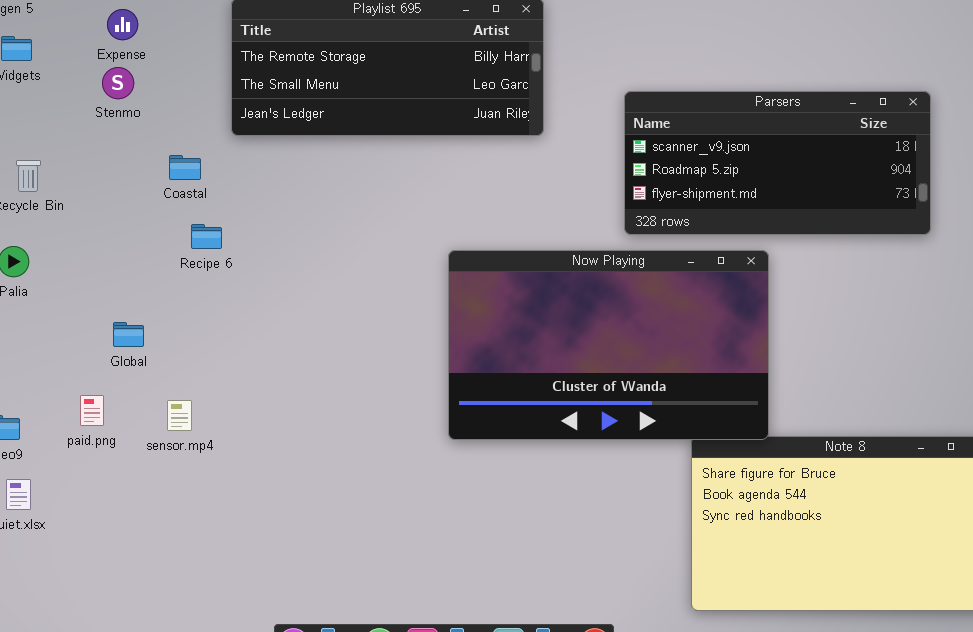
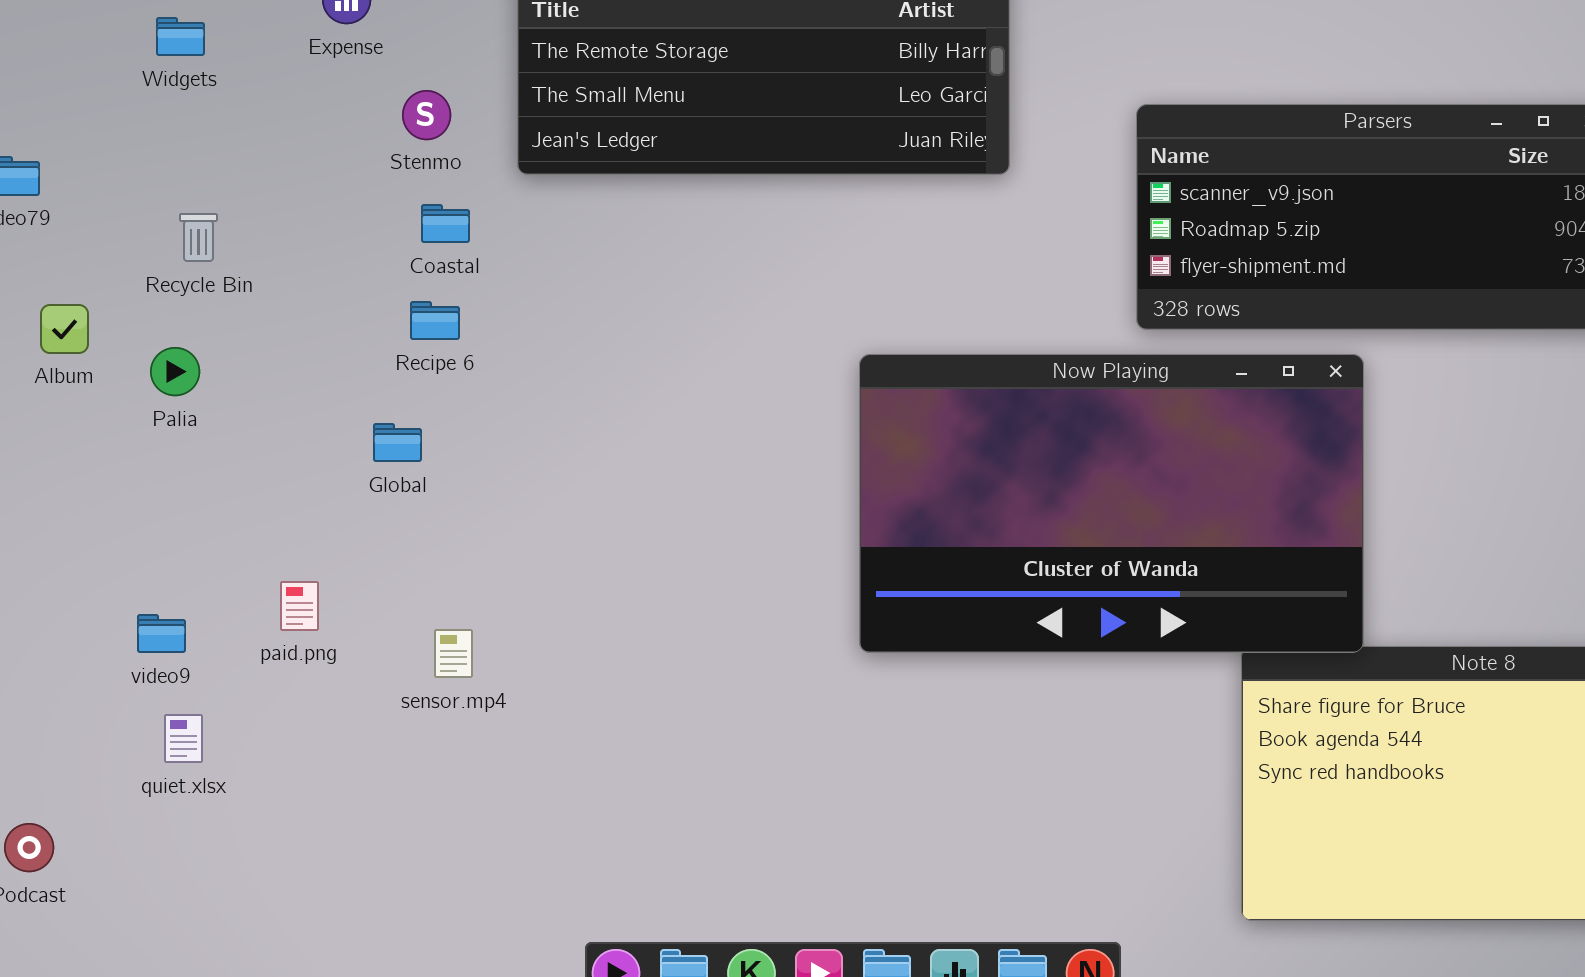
Stenmo: [102,67,134,99] -> [402,90,451,140], moved
Recipe 6: [191,224,222,249] -> [410,301,460,340], moved
Global: [113,322,144,347] -> [373,423,422,462], moved
sensor.mp4: [167,400,192,431] -> [434,629,473,678], moved

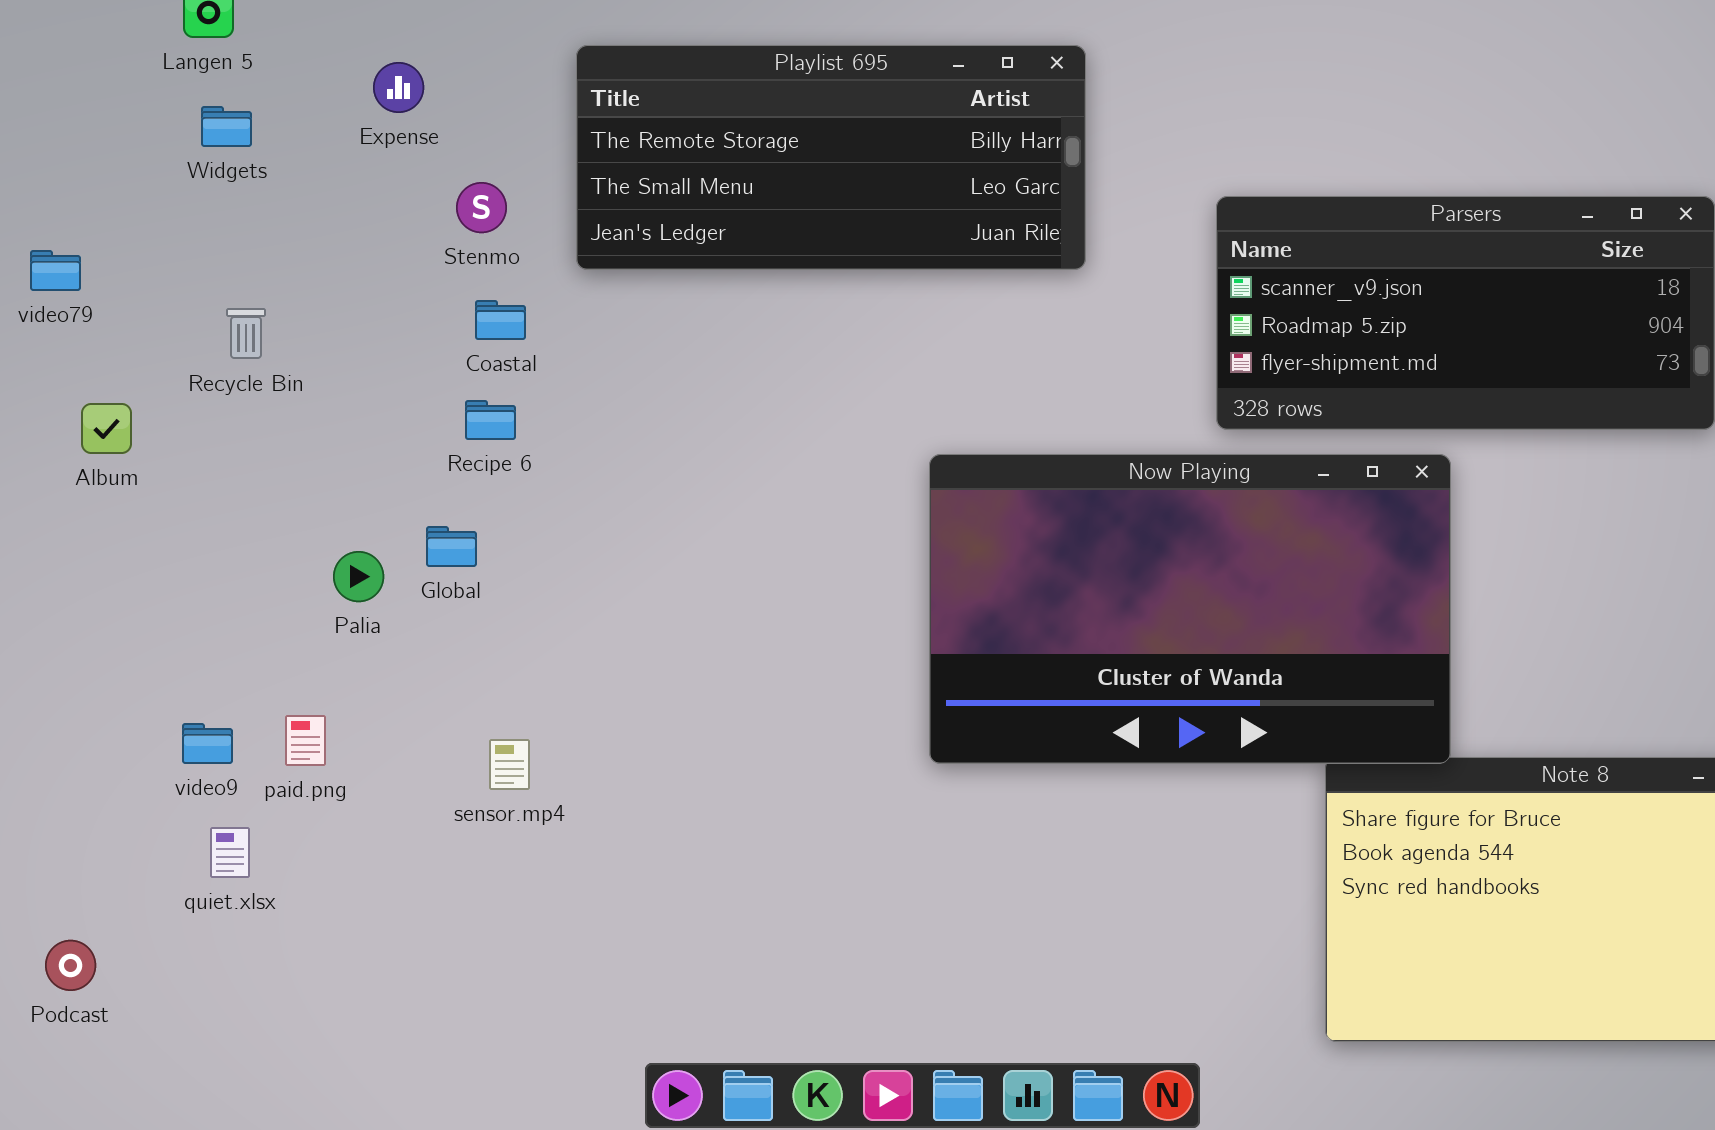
Palia: [150,347,200,396] -> [333,551,384,602], moved
paid.png: [280,581,319,631] -> [285,715,326,766], moved

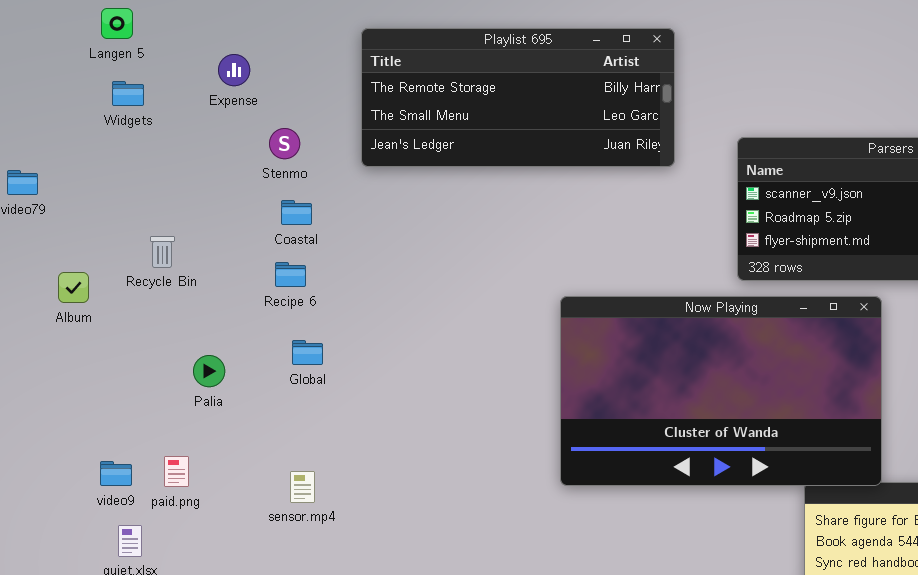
Playlist 695: [576,45,1086,270] -> [361,28,675,167], moved
Recycle Bin: [226,308,266,359] -> [150,236,175,268], moved
Album: [81,403,132,454] -> [58,272,89,303], moved
Global: [426,526,477,567] -> [292,340,323,365], moved

